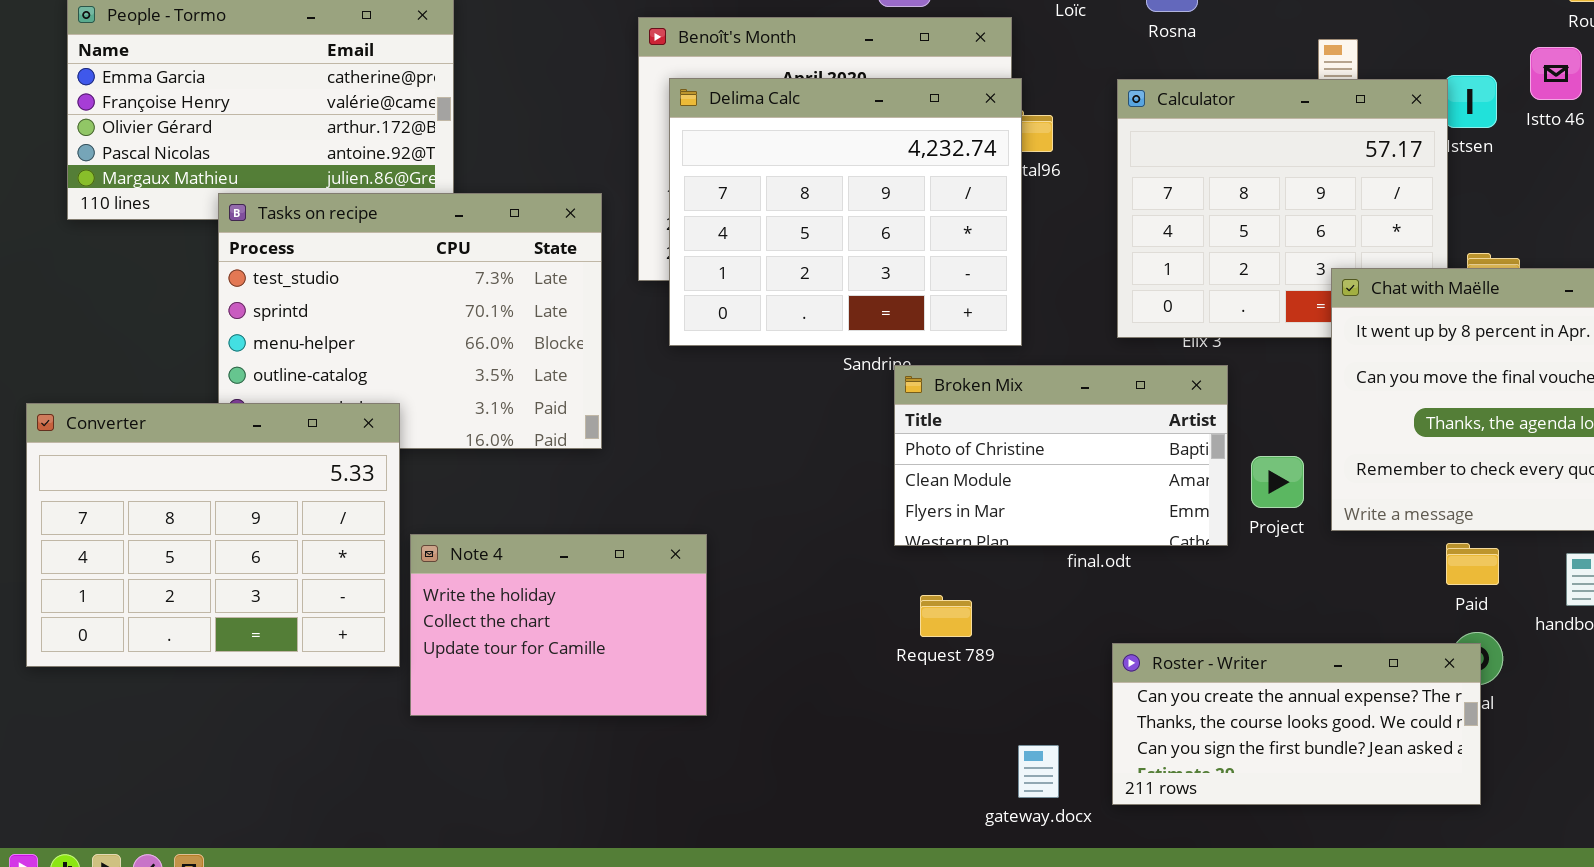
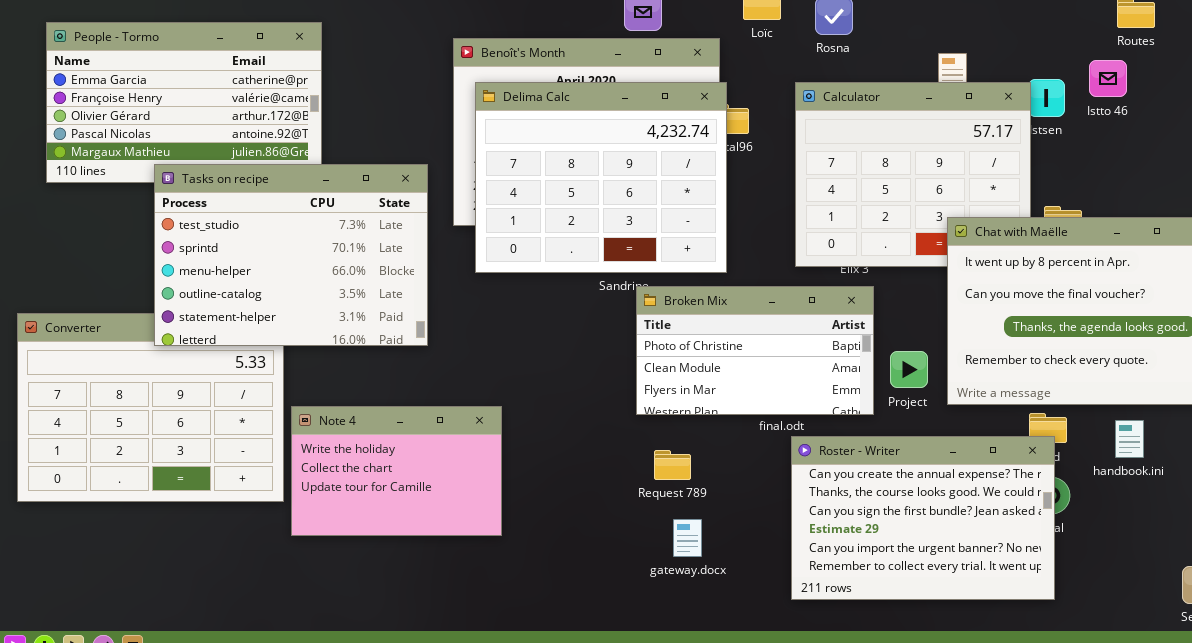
Tasks on recipe: [218,193,602,449] -> [154,164,428,346], raised
Roster - Writer: [1112,643,1481,805] -> [791,436,1055,600], resized
gateway.docx: [1018,745,1059,798] -> [673,519,702,557], moved

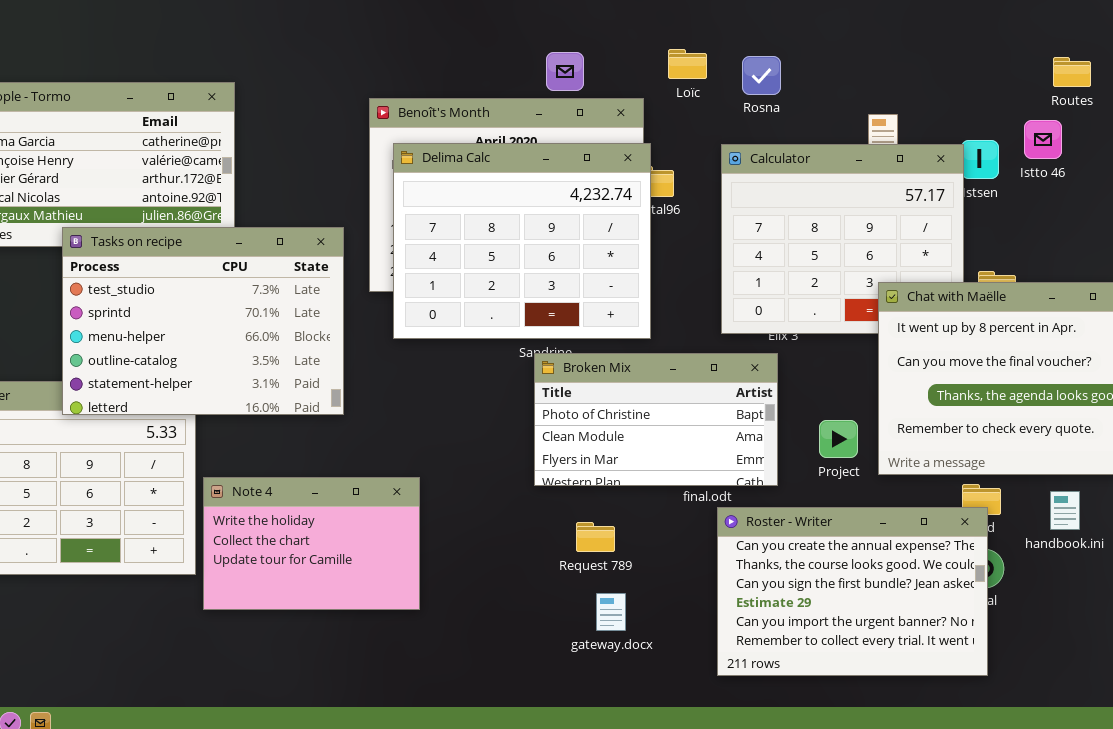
Broken Mix: [636,286,874,415] -> [534,353,778,486], moved

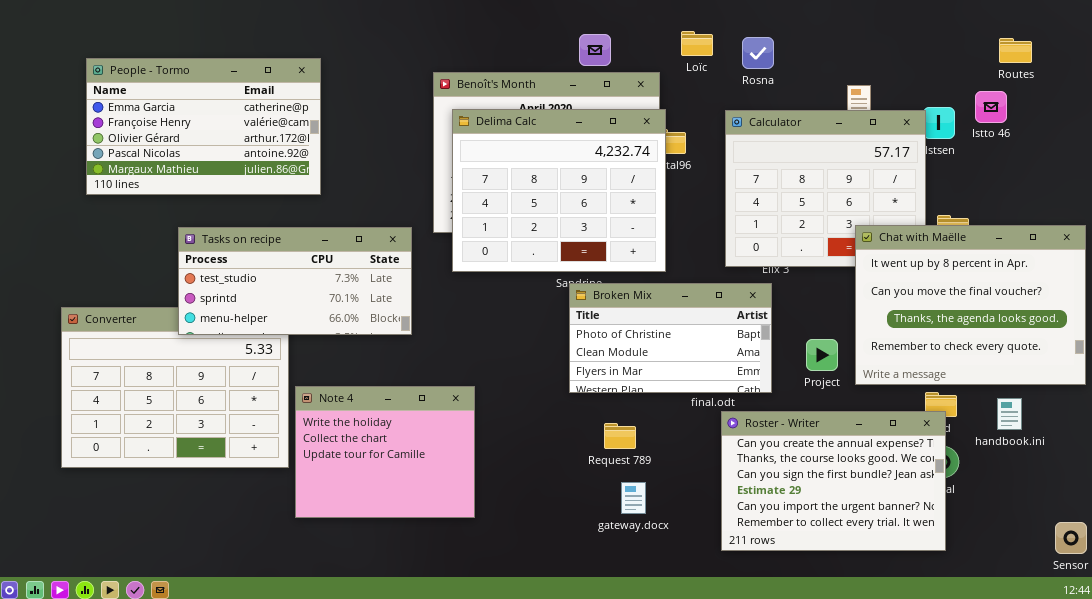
Tasks on recipe: [62,227,344,415] -> [178,227,412,335], resized
Note 4: [203,477,420,610] -> [295,386,475,518], resized

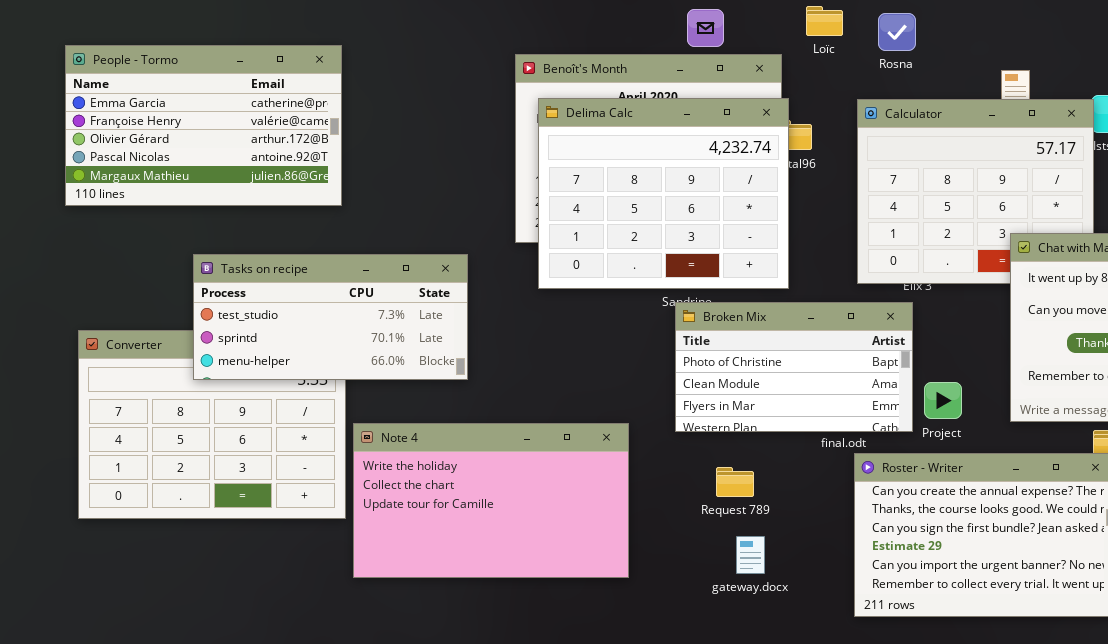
People - Tormo: [86,58,321,195] -> [65,45,342,206], moved
Tasks on recipe: [178,227,412,335] -> [193,254,468,380], moved
Project: [806,339,838,371] -> [924,382,962,419], moved
Note 4: [295,386,475,518] -> [353,423,629,578], resized

